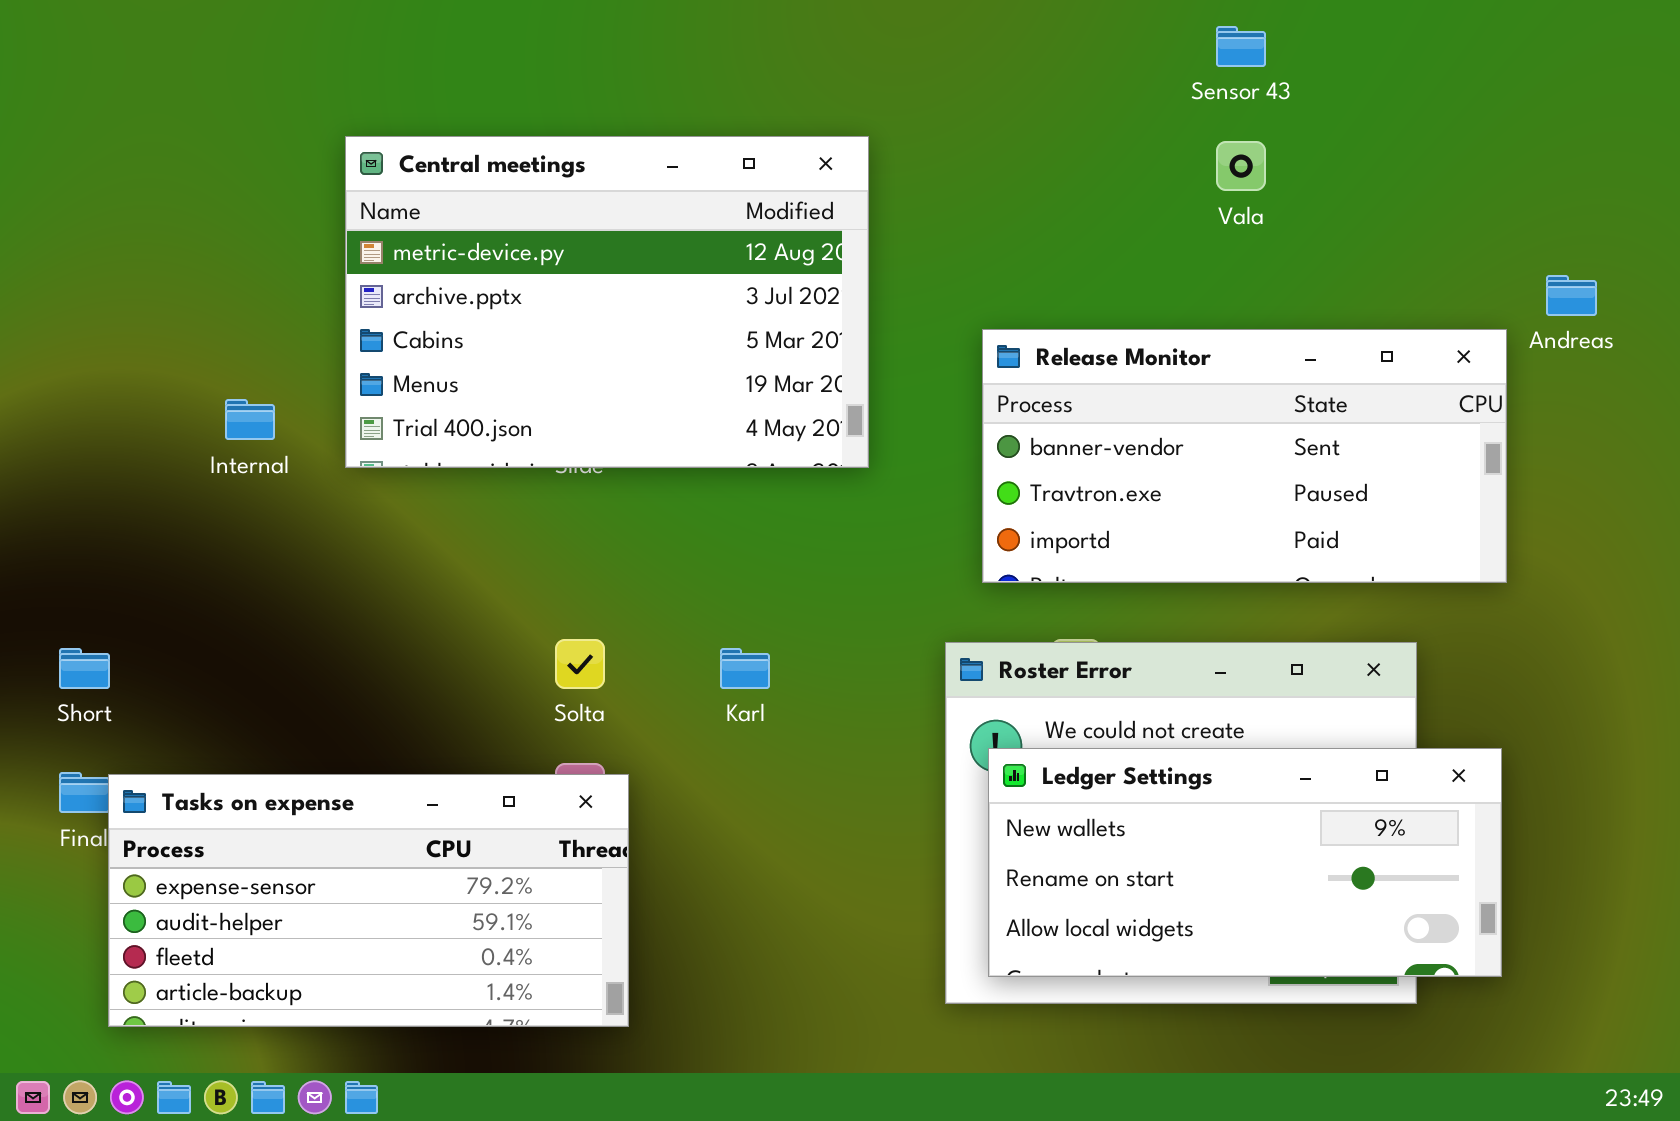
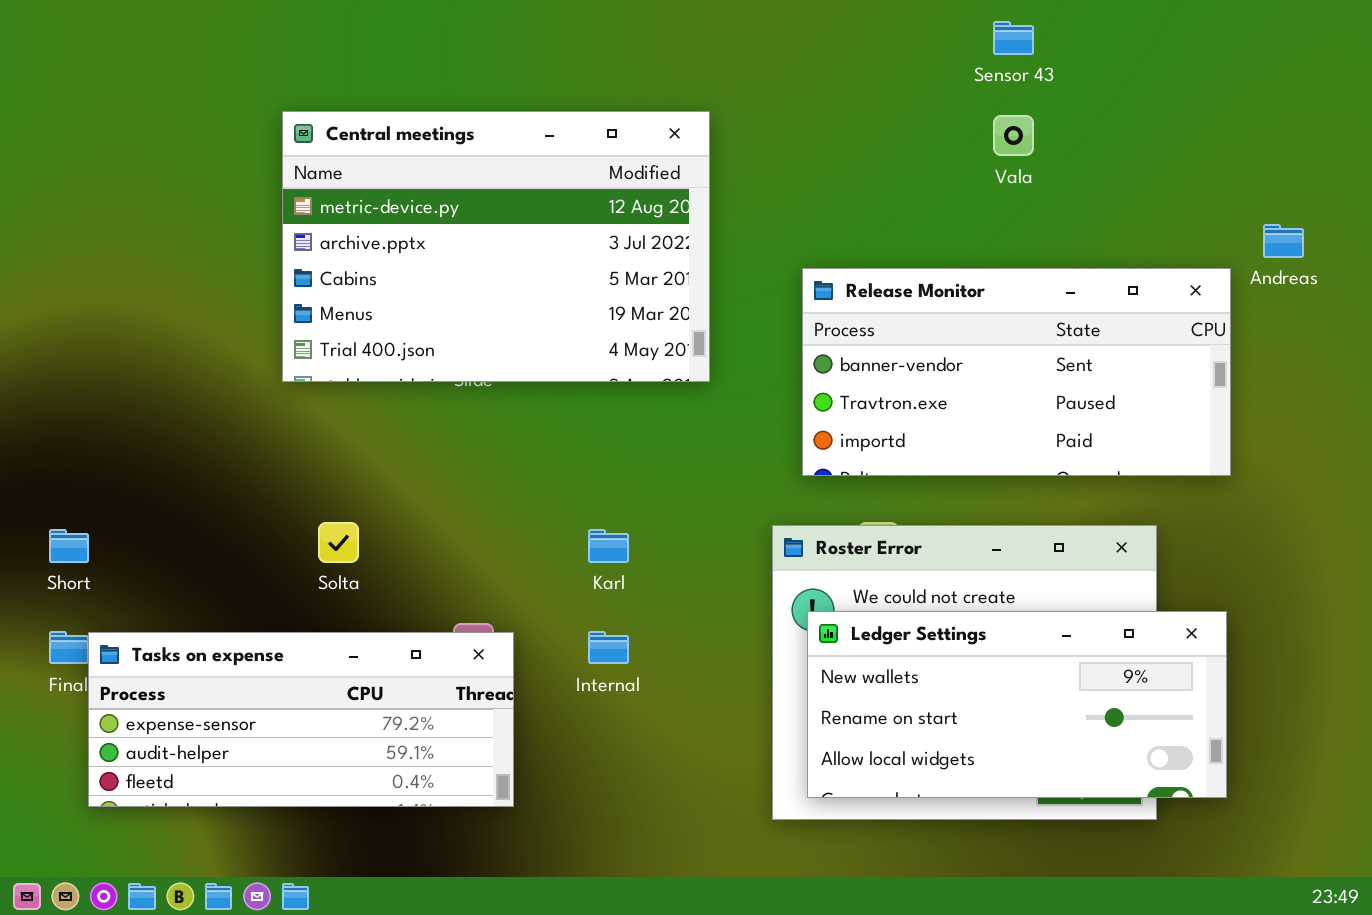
Internal: [225,399,275,440] -> [588,631,629,664], moved
Solta: [555,639,605,689] -> [318,522,359,563], moved
Tasks on expense: [108,774,629,1027] -> [88,632,514,807], resized

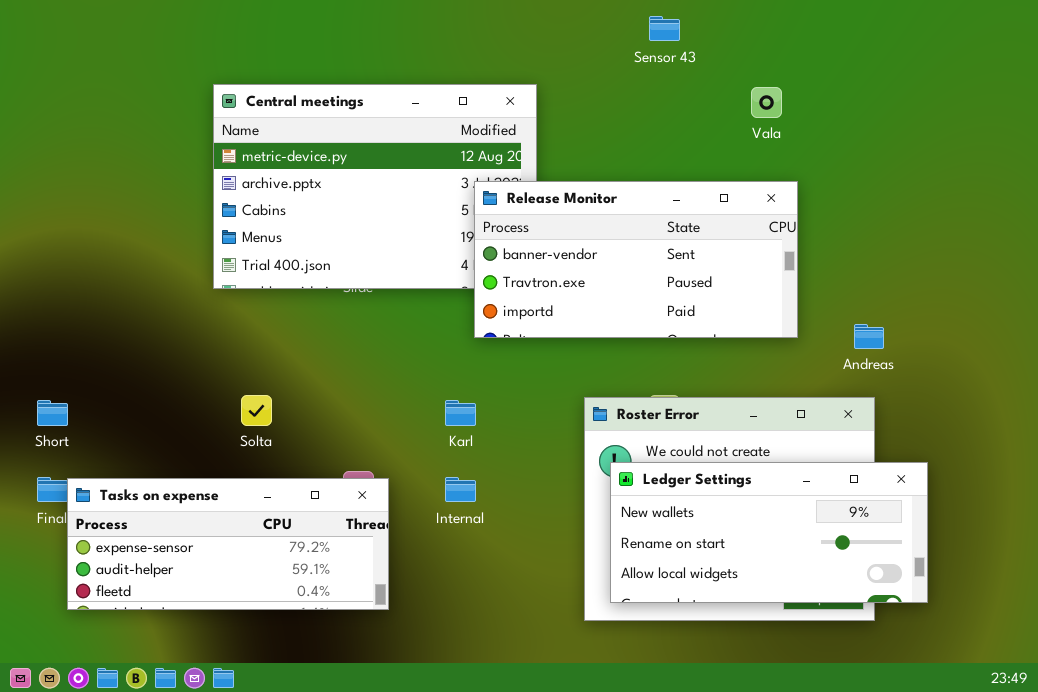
Sensor 43: [993,21,1034,55] -> [649,16,680,41], moved
Andreas: [1263,224,1304,258] -> [854,324,884,349], moved
Release Monitor: [802,268,1231,476] -> [474,181,798,338], moved

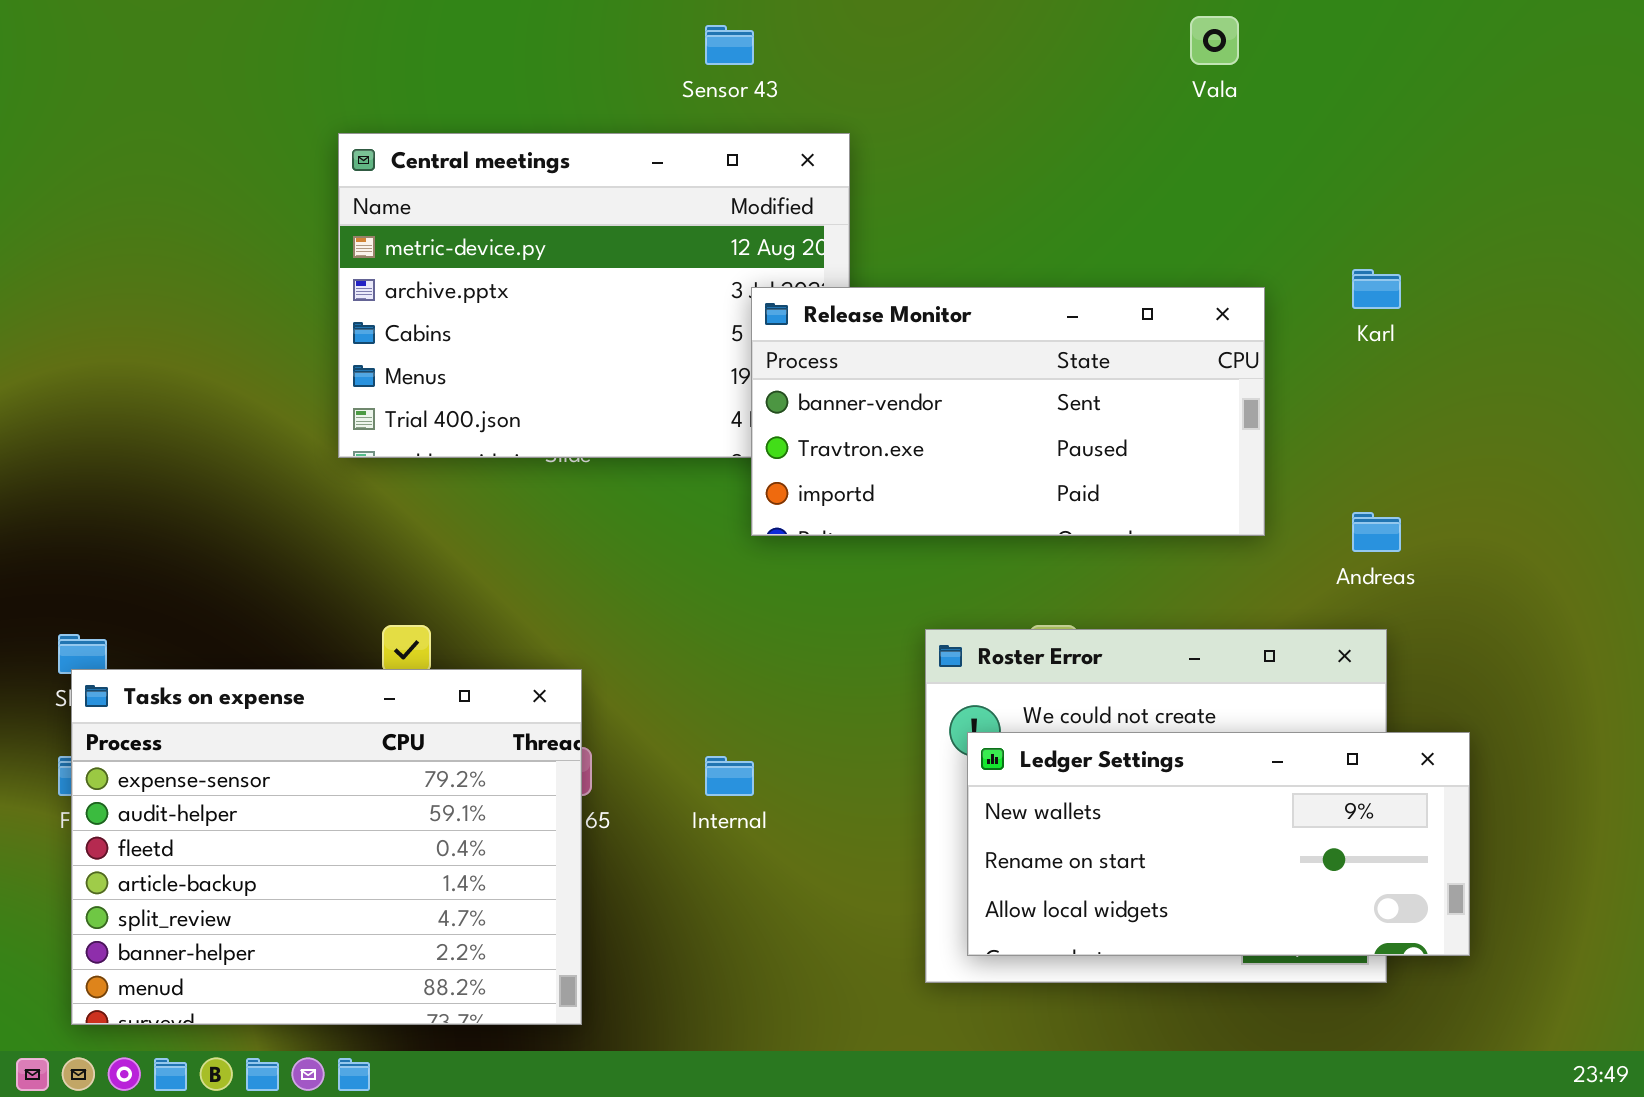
Sensor 43: [649,16,680,41] -> [705,25,754,65], moved
Vala: [751,87,782,118] -> [1190,16,1239,65], moved
Karl: [445,400,476,426] -> [1352,269,1401,309], moved
Tasks on expense: [67,478,389,610] -> [71,669,582,1025], moved, resized

